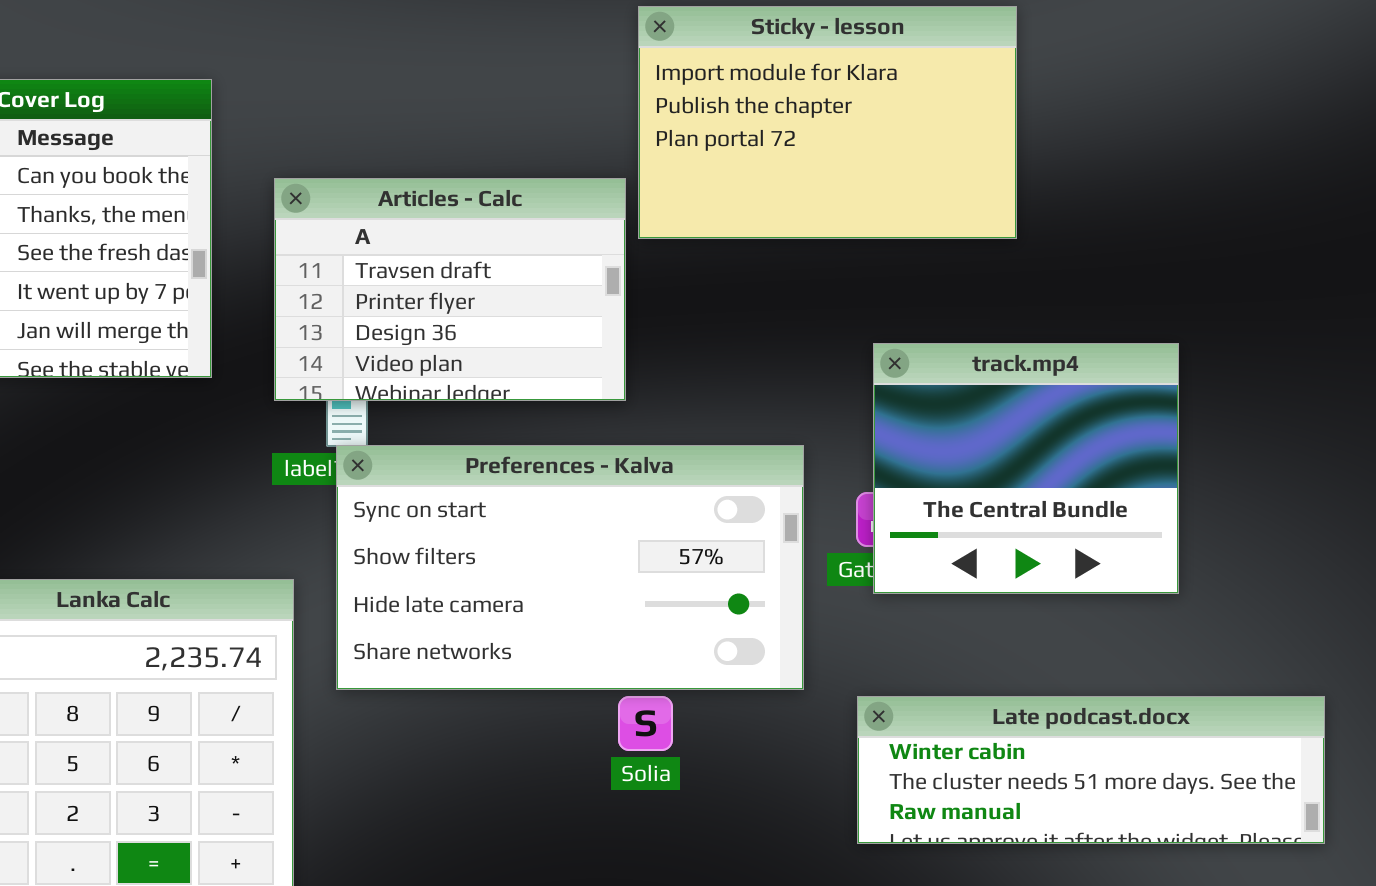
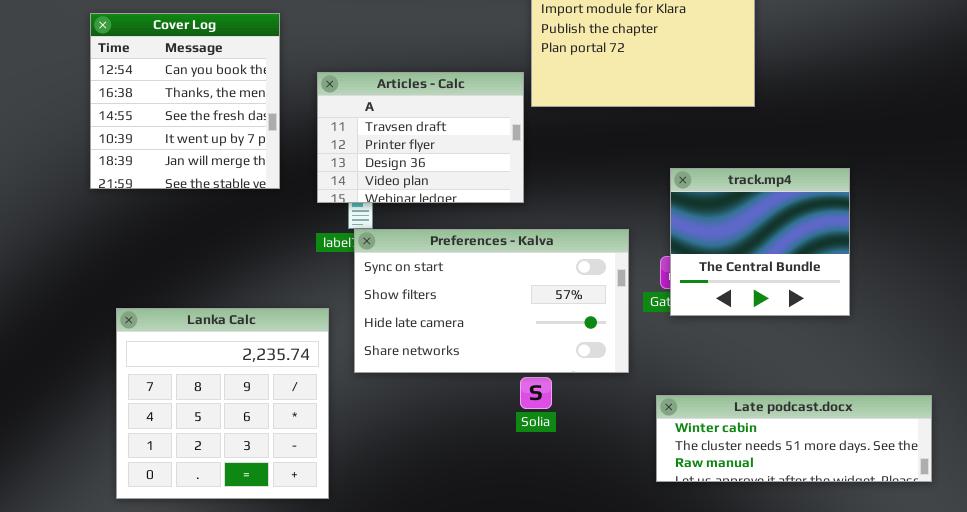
Late podcast.docx: [857,696,1325,844] -> [656,395,932,482], moved

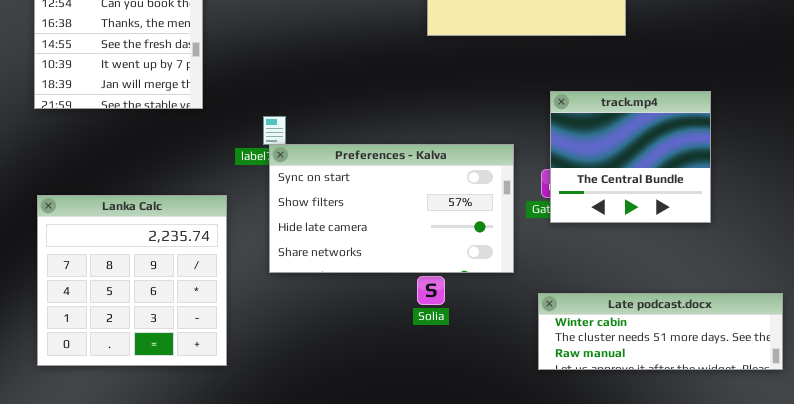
Articles - Calc: [317,72,524,203] -> none, closed
Lanka Calc: [116,308,329,499] -> [37,195,227,366], moved

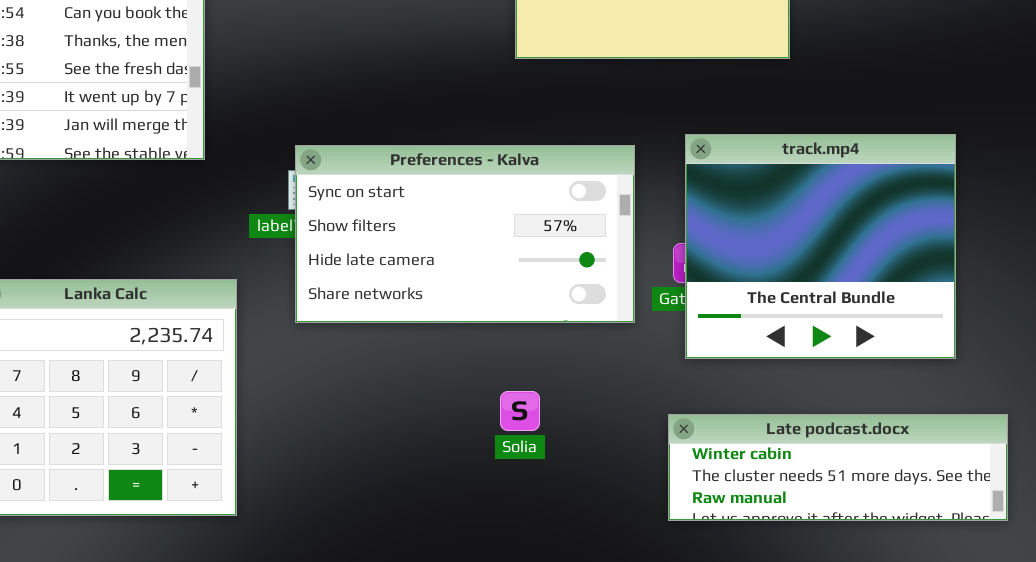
track.mp4: [550,91,711,223] -> [685,134,956,359], resized
Preferences - Kalva: [269,144,514,273] -> [295,145,635,323], moved

